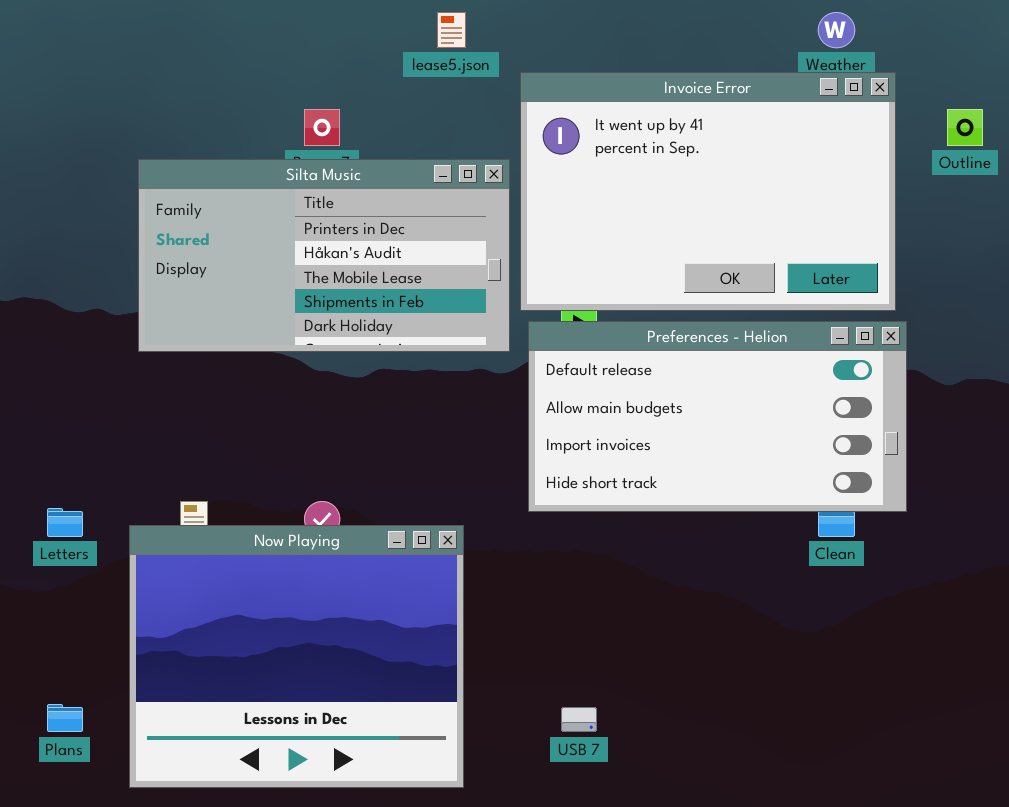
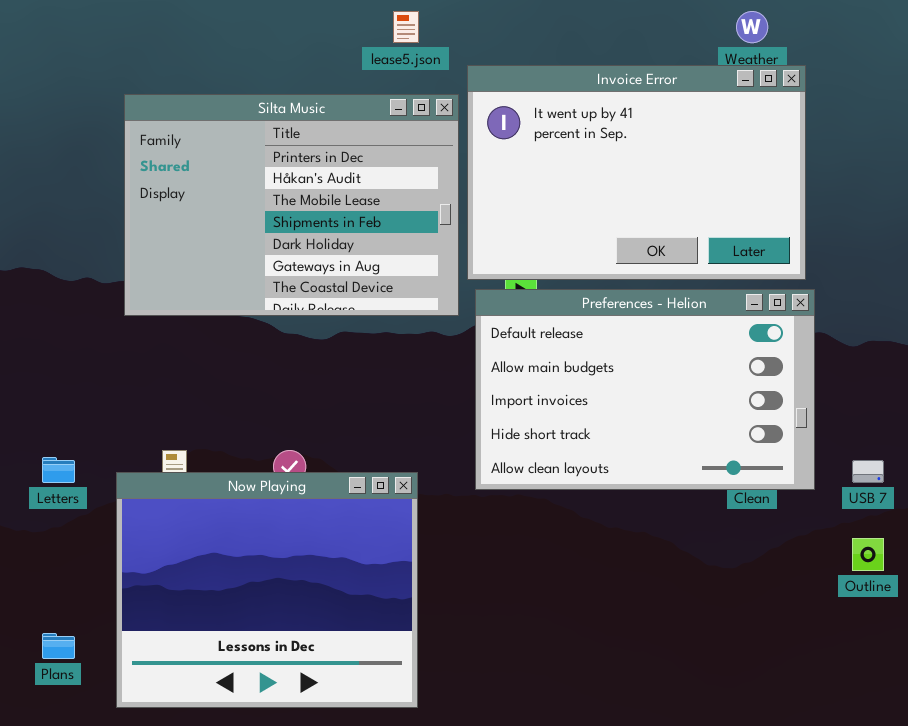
Outline: [947,109,983,146] -> [852,538,884,571], moved
Silta Music: [138,159,510,352] -> [124,94,459,316], resized
Preferences - Helion: [528,321,907,512] -> [475,289,815,490], resized
USB 7: [561,707,597,732] -> [852,460,884,483], moved

